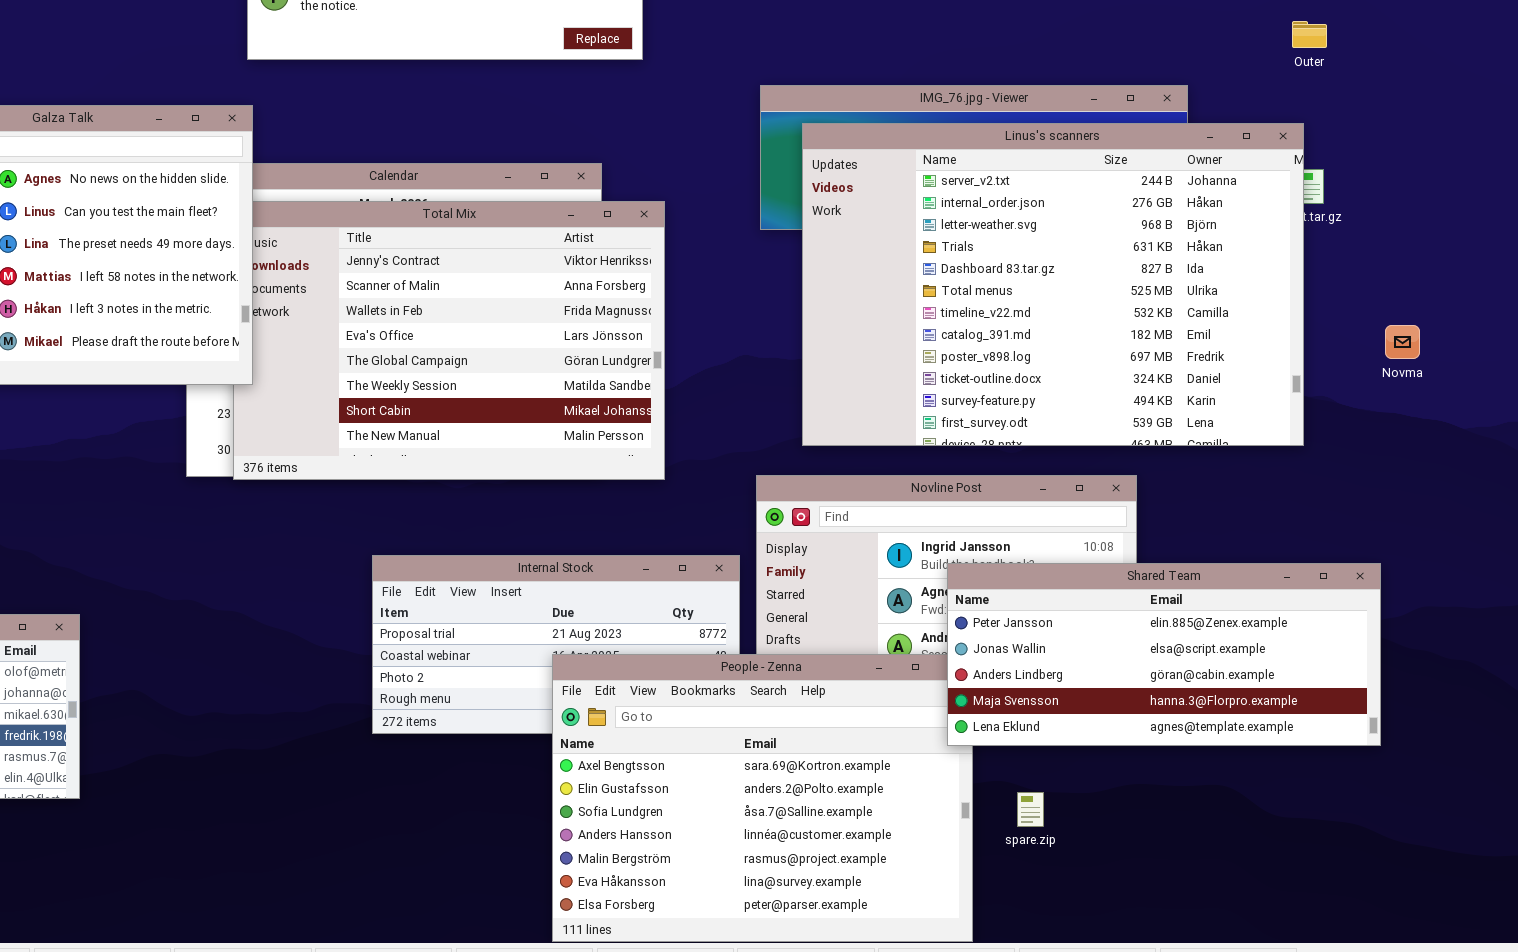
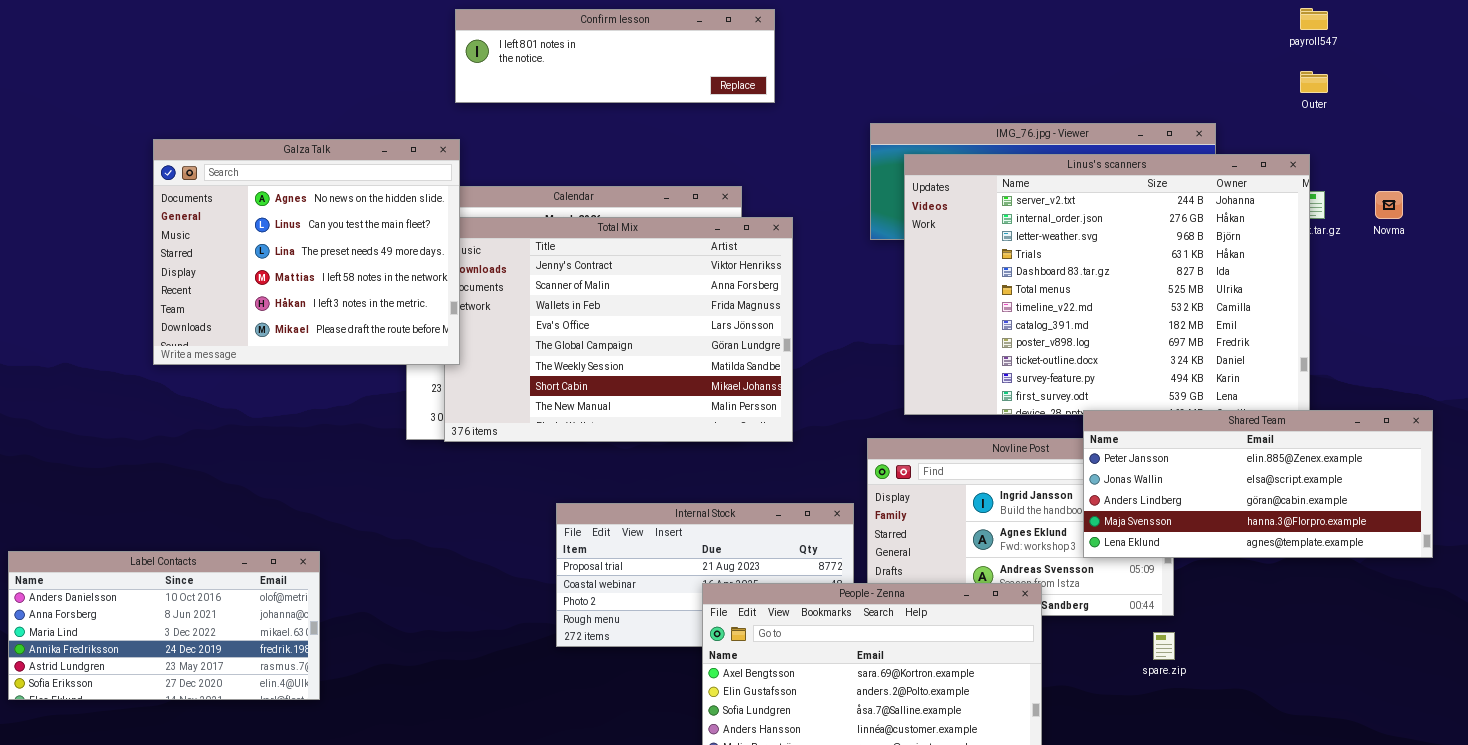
Novma: [1385,325,1420,359] -> [1375,191,1403,219], moved
Shared Team: [947,563,1381,746] -> [1083,410,1433,558], moved
spare.zip: [1017,792,1044,827] -> [1153,632,1175,660], moved

